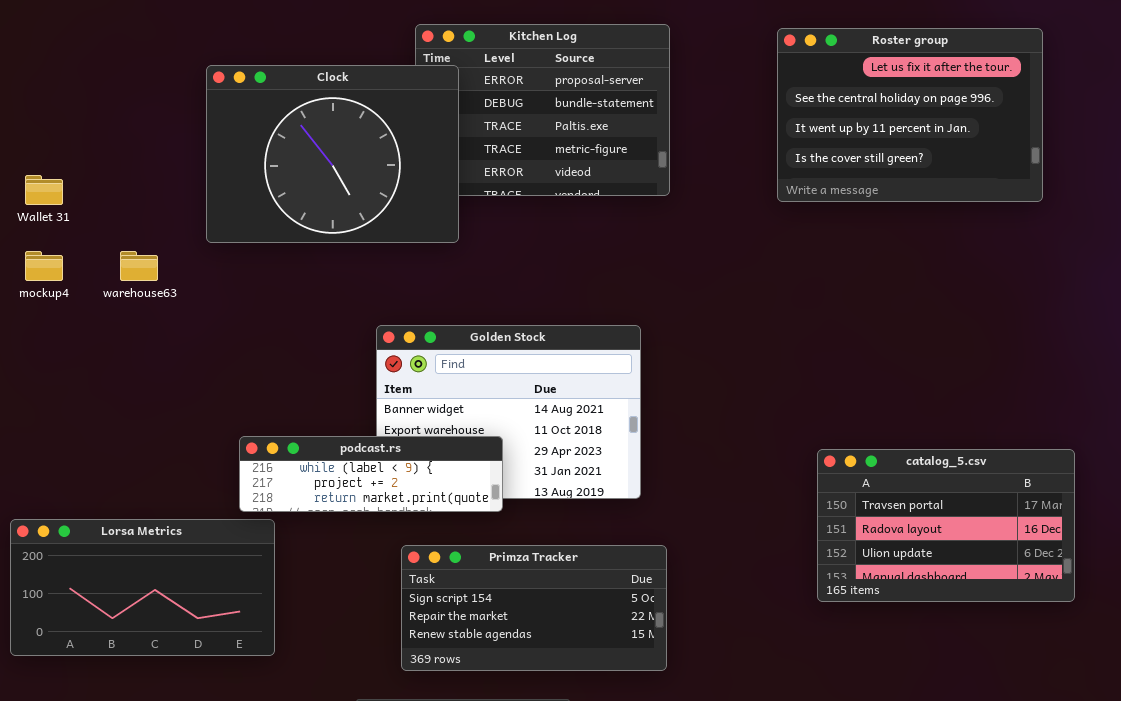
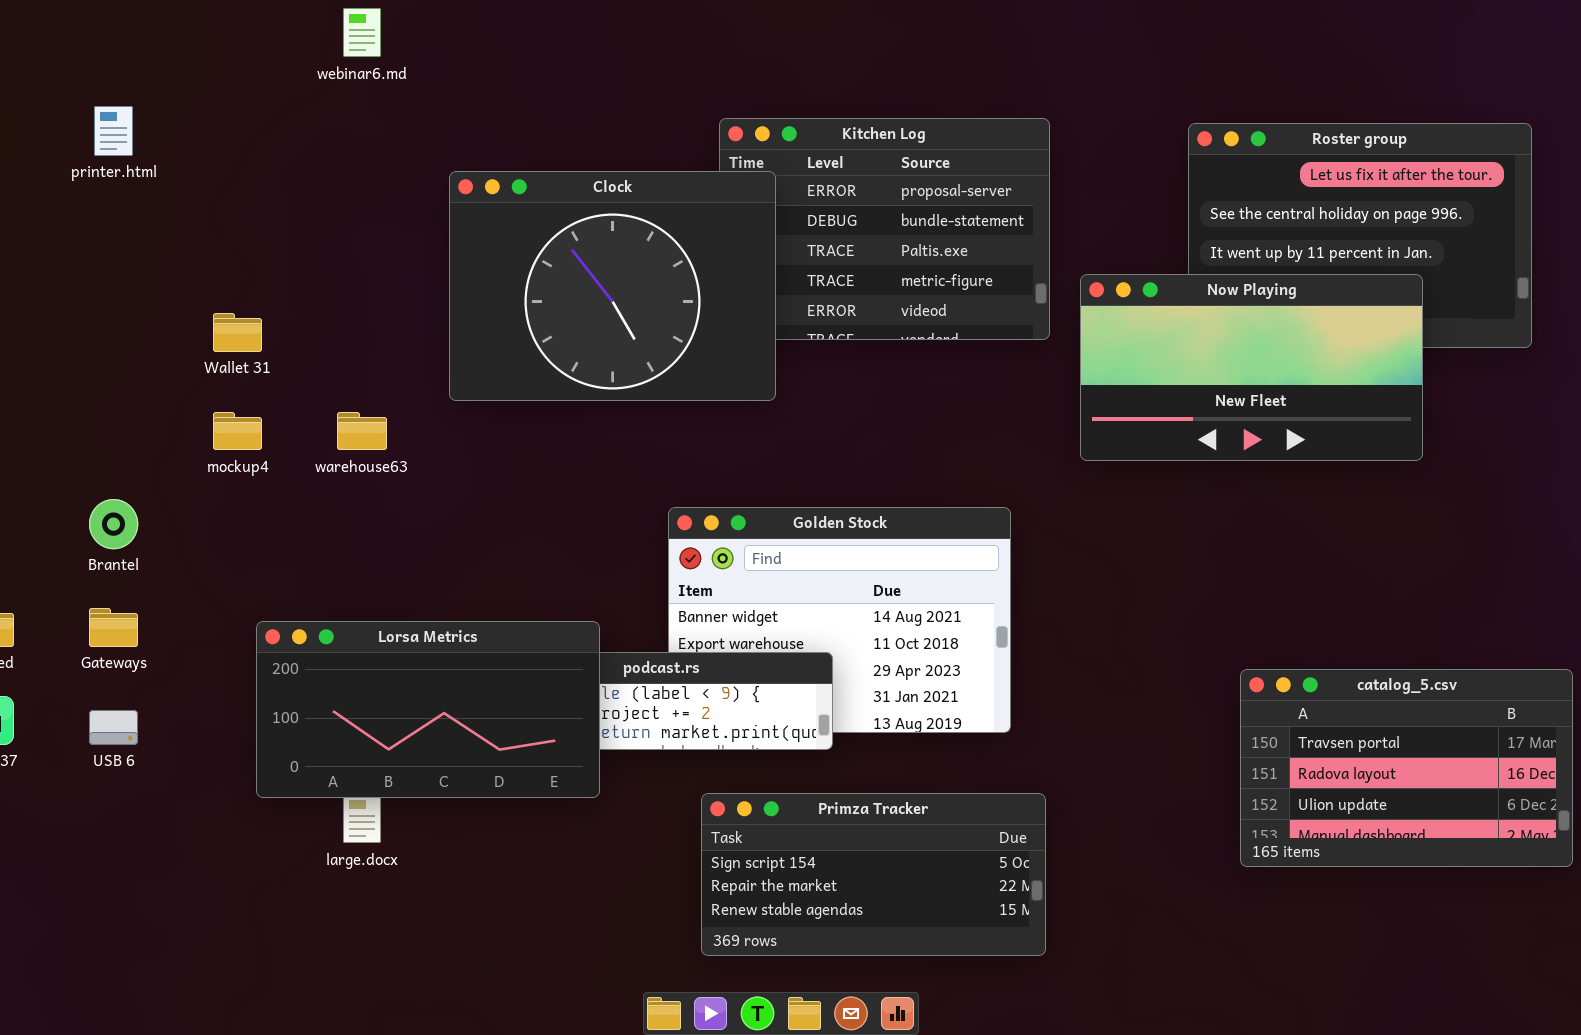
Now Playing: none -> [1080,274,1423,461], opened
Lorsa Metrics: [10,519,275,656] -> [256,621,600,798], moved

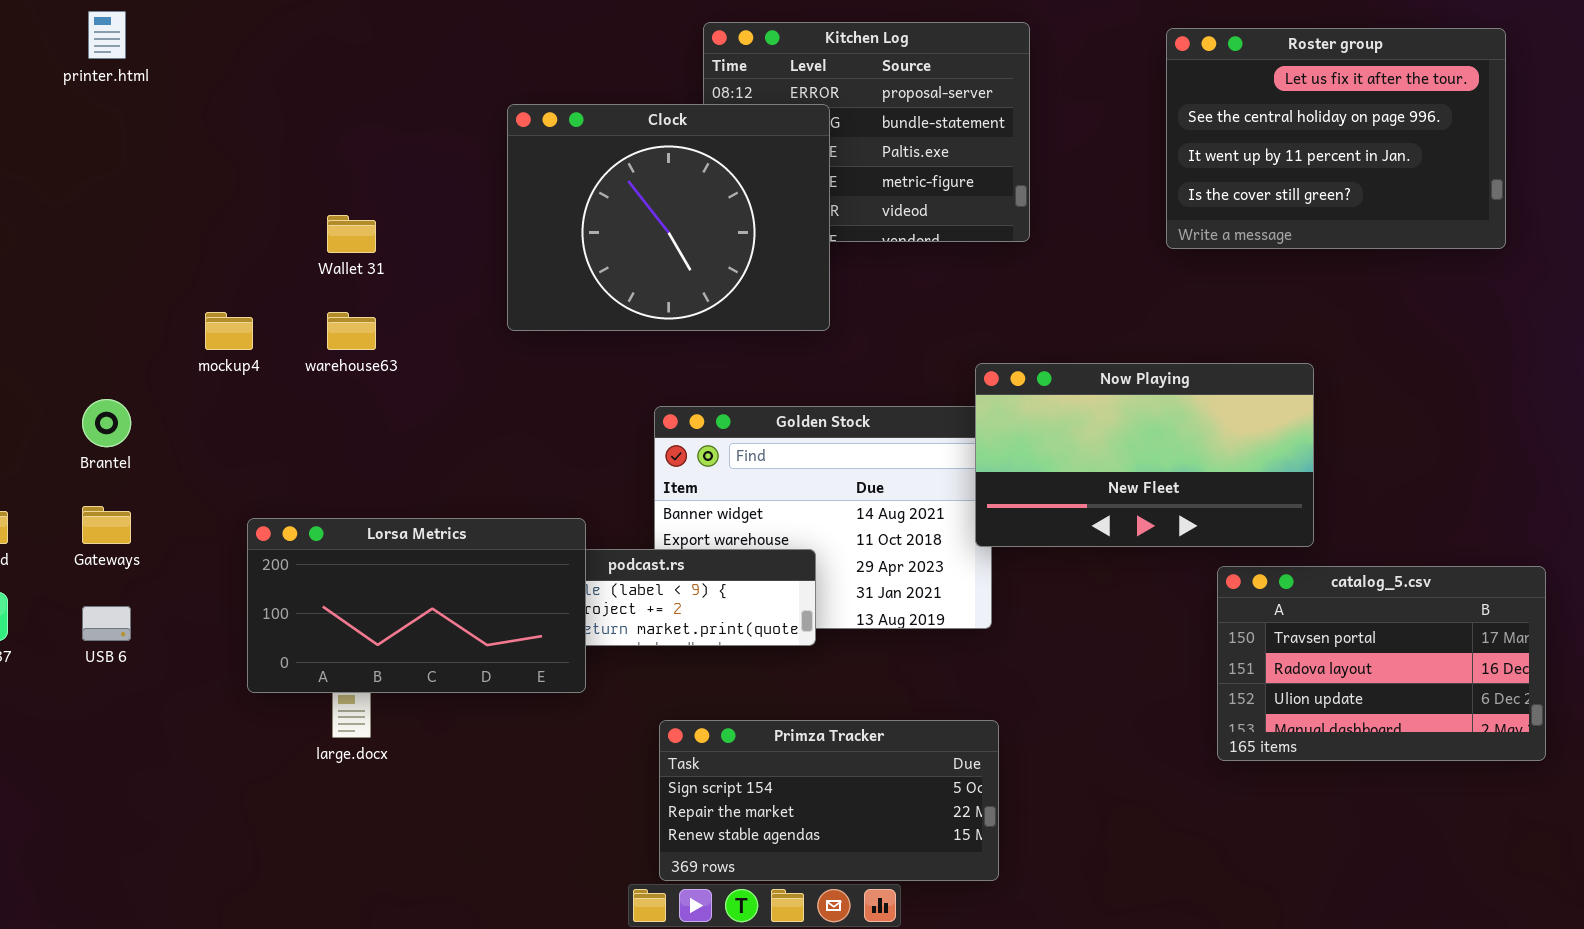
Clock: [449,171,776,401] -> [507,104,830,331], moved
Now Playing: [1080,274,1423,461] -> [975,363,1314,547], moved
Wallet 31: [213,313,262,352] -> [327,215,376,253], moved
Primza Tracker: [701,793,1046,956] -> [659,720,999,881], moved

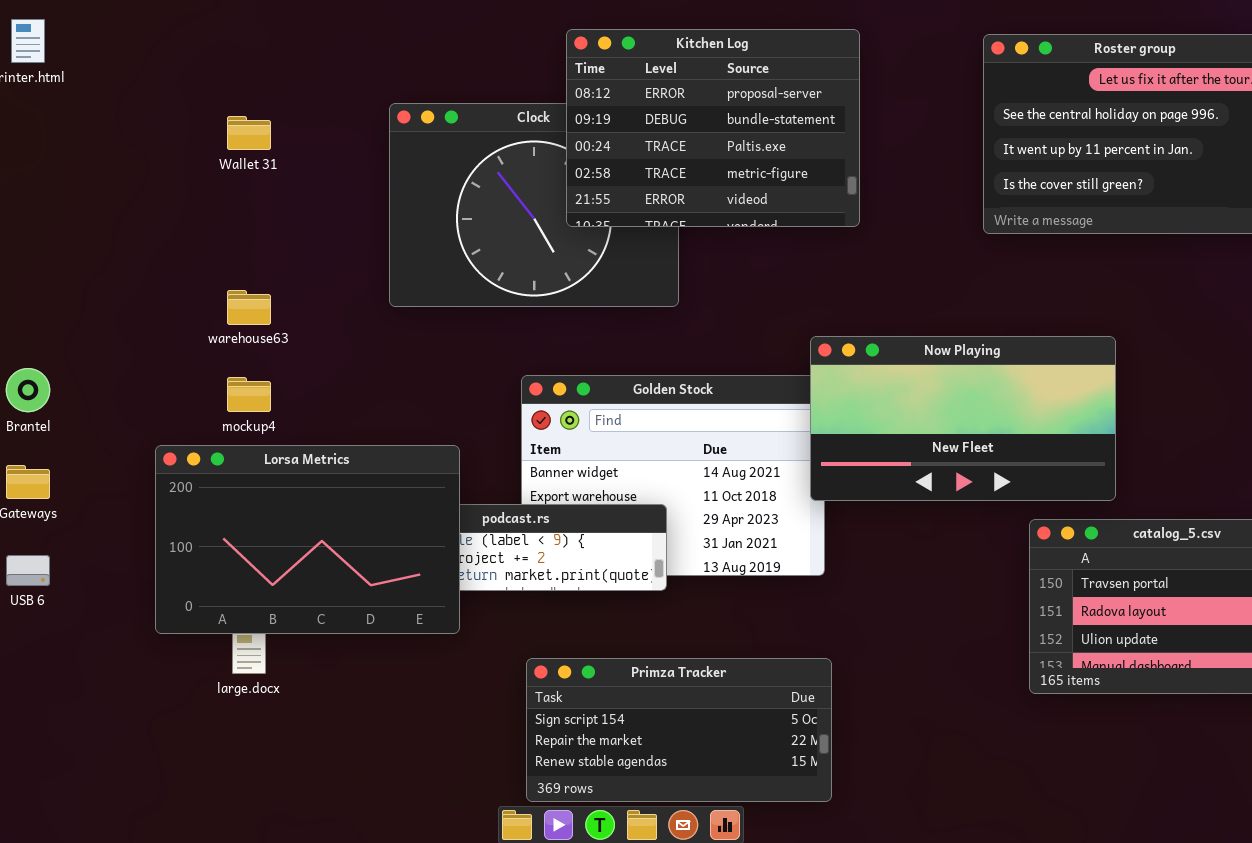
Kitchen Log: [703,22,1030,242] -> [566,29,860,227], raised
Wallet 31: [327,215,376,253] -> [227,116,271,150], moved
mockup4: [205,312,253,350] -> [227,377,271,412], moved
Lorsa Metrics: [247,518,586,693] -> [155,445,460,634], resized

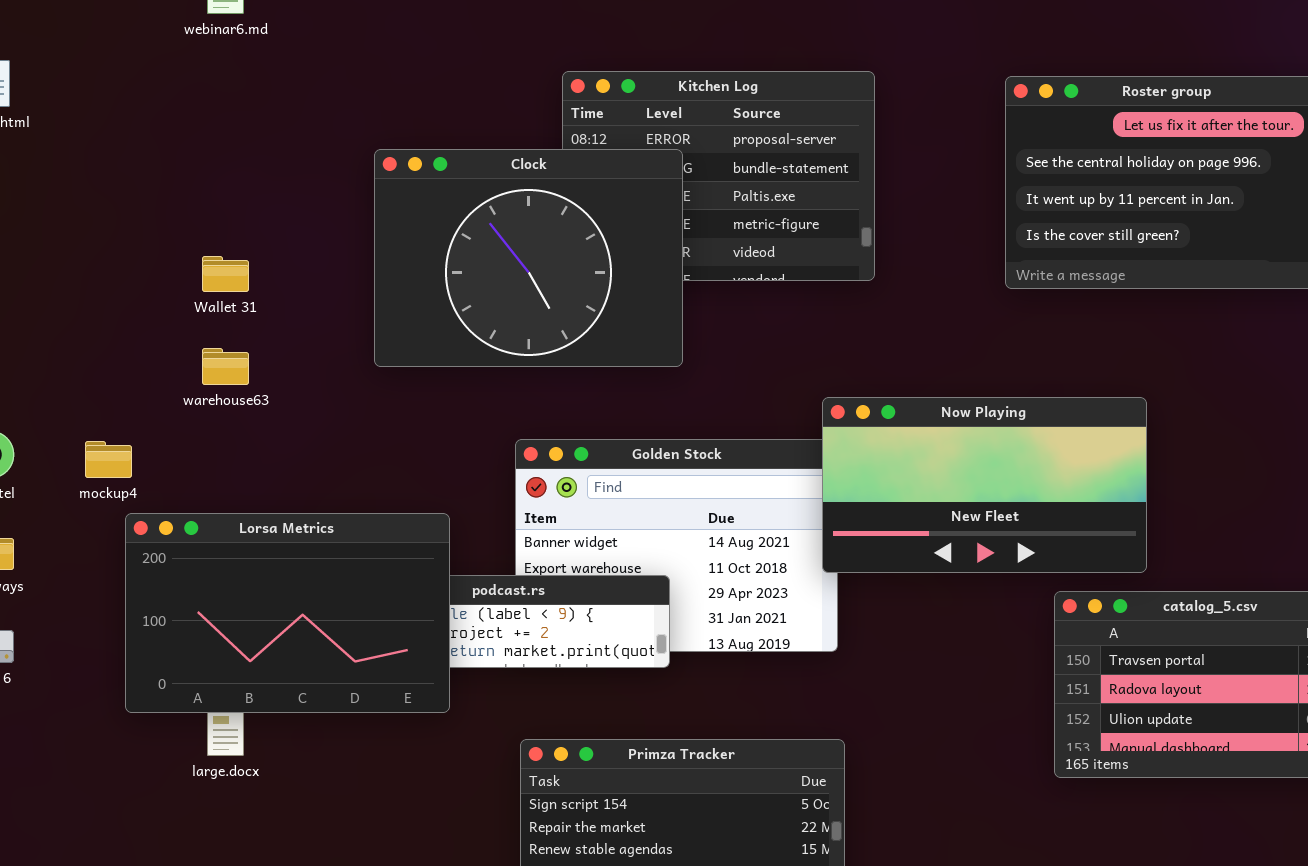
Clock: [389,103,679,307] -> [374,149,683,367], raised
Wallet 31: [227,116,271,150] -> [202,256,249,292], moved
mockup4: [227,377,271,412] -> [85,441,132,478], moved

